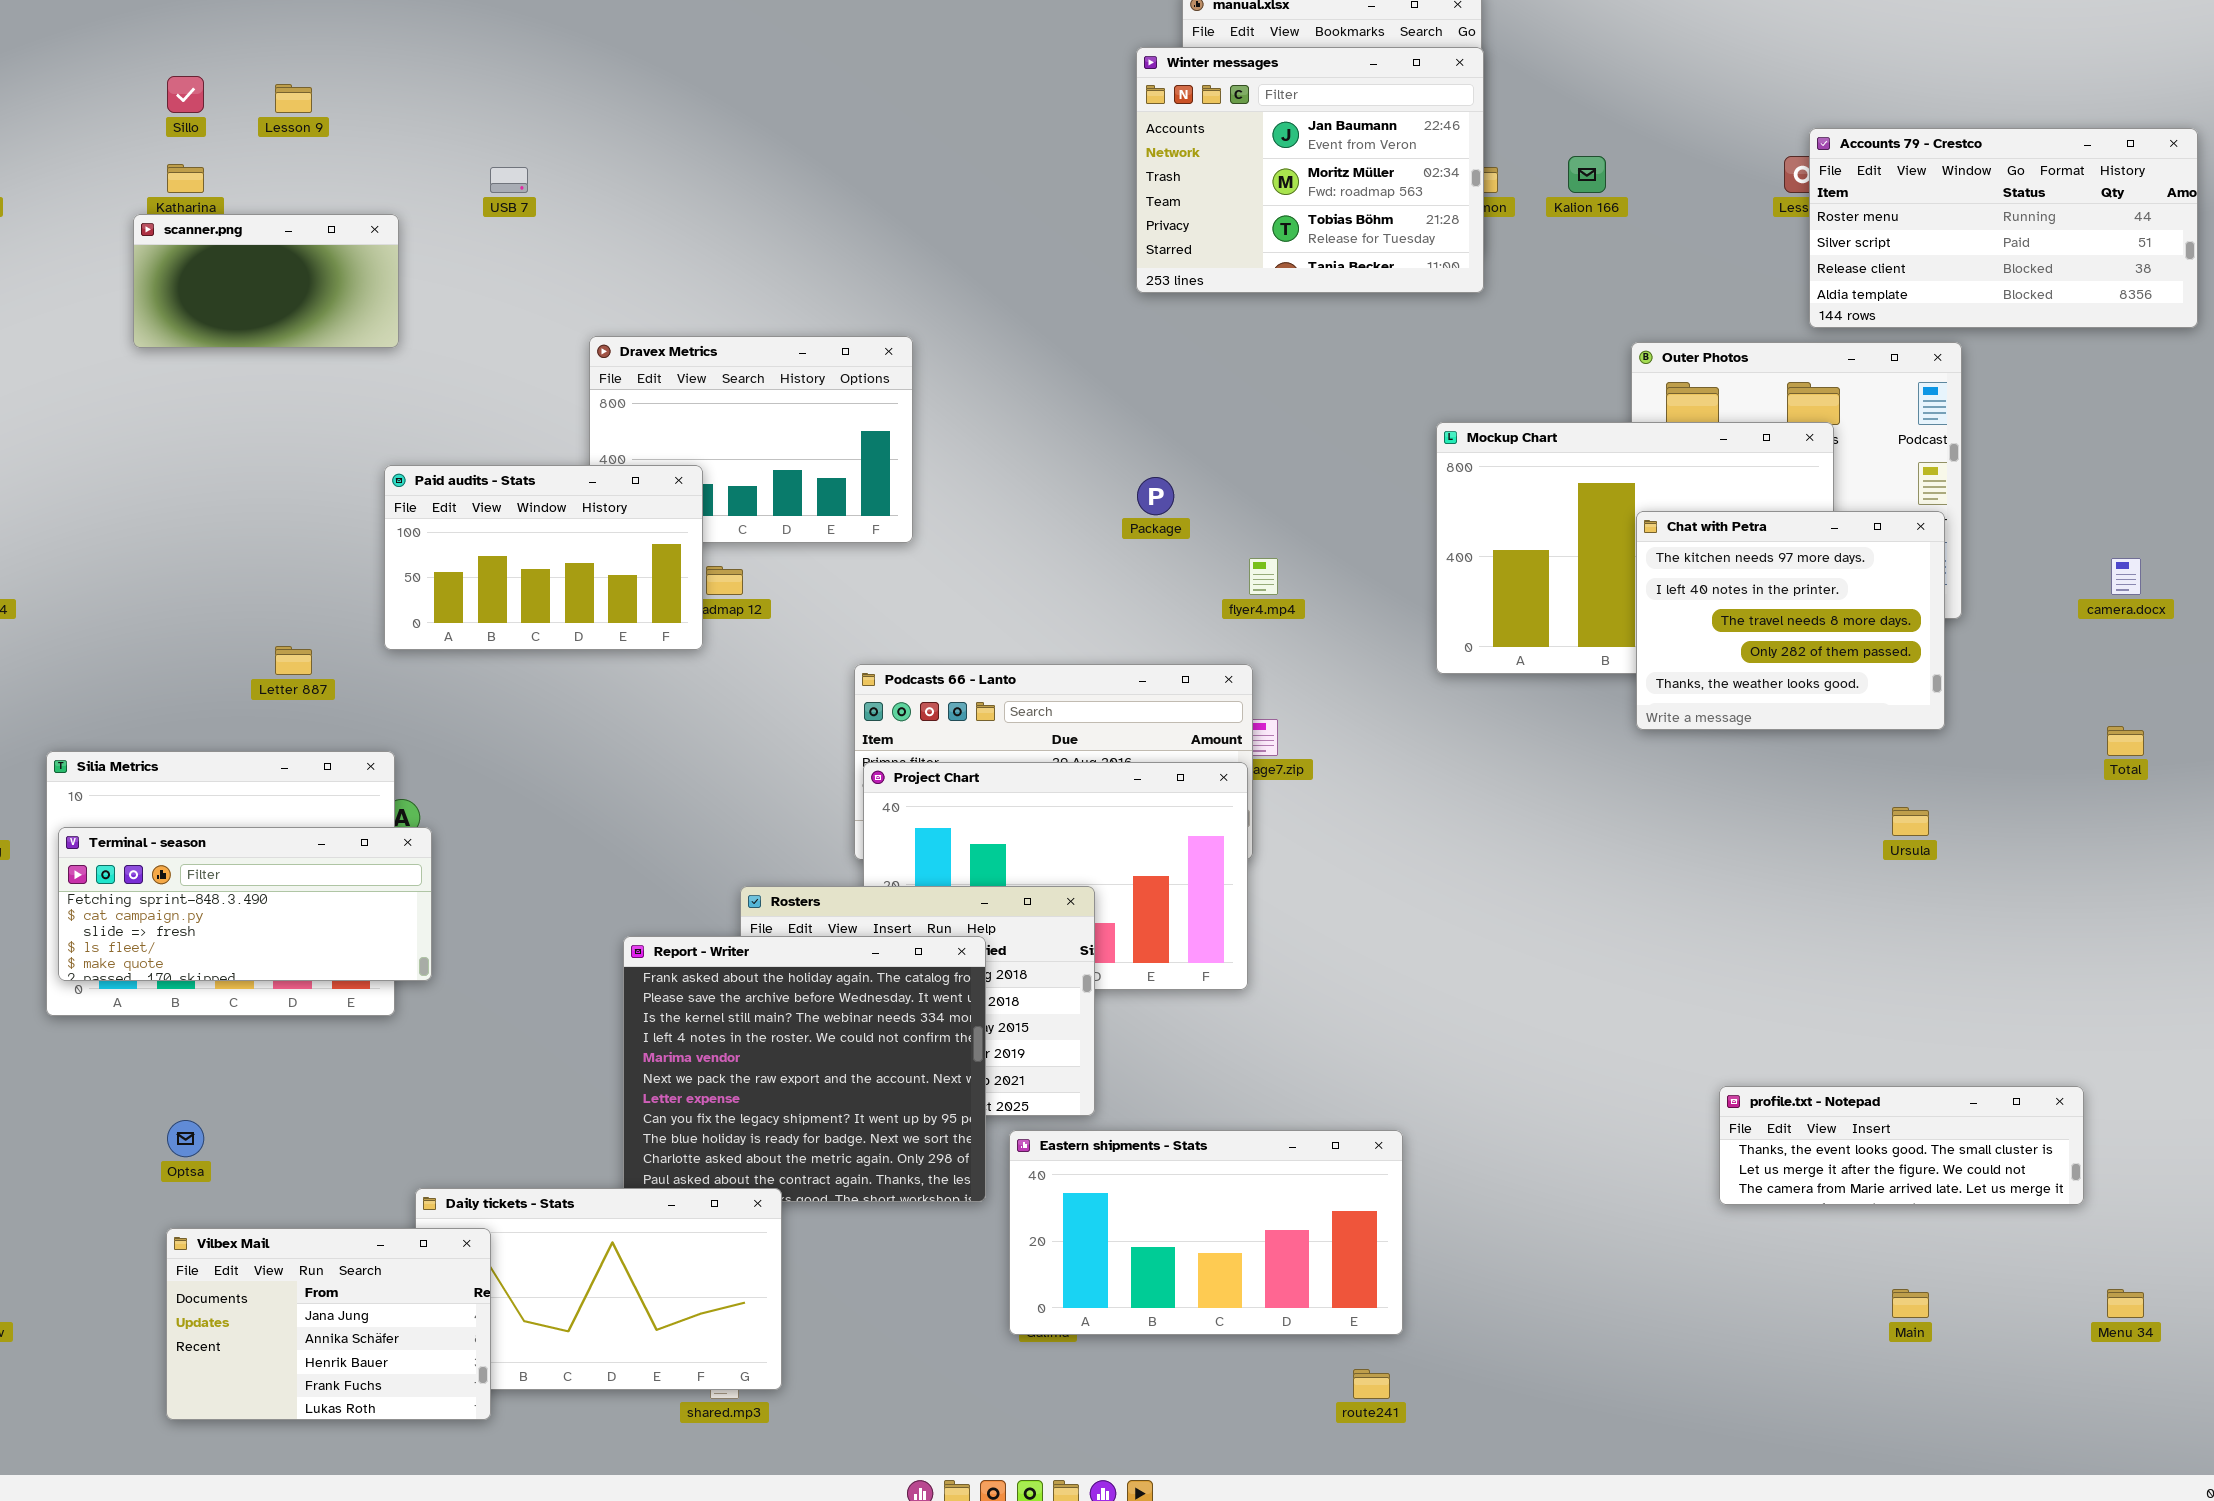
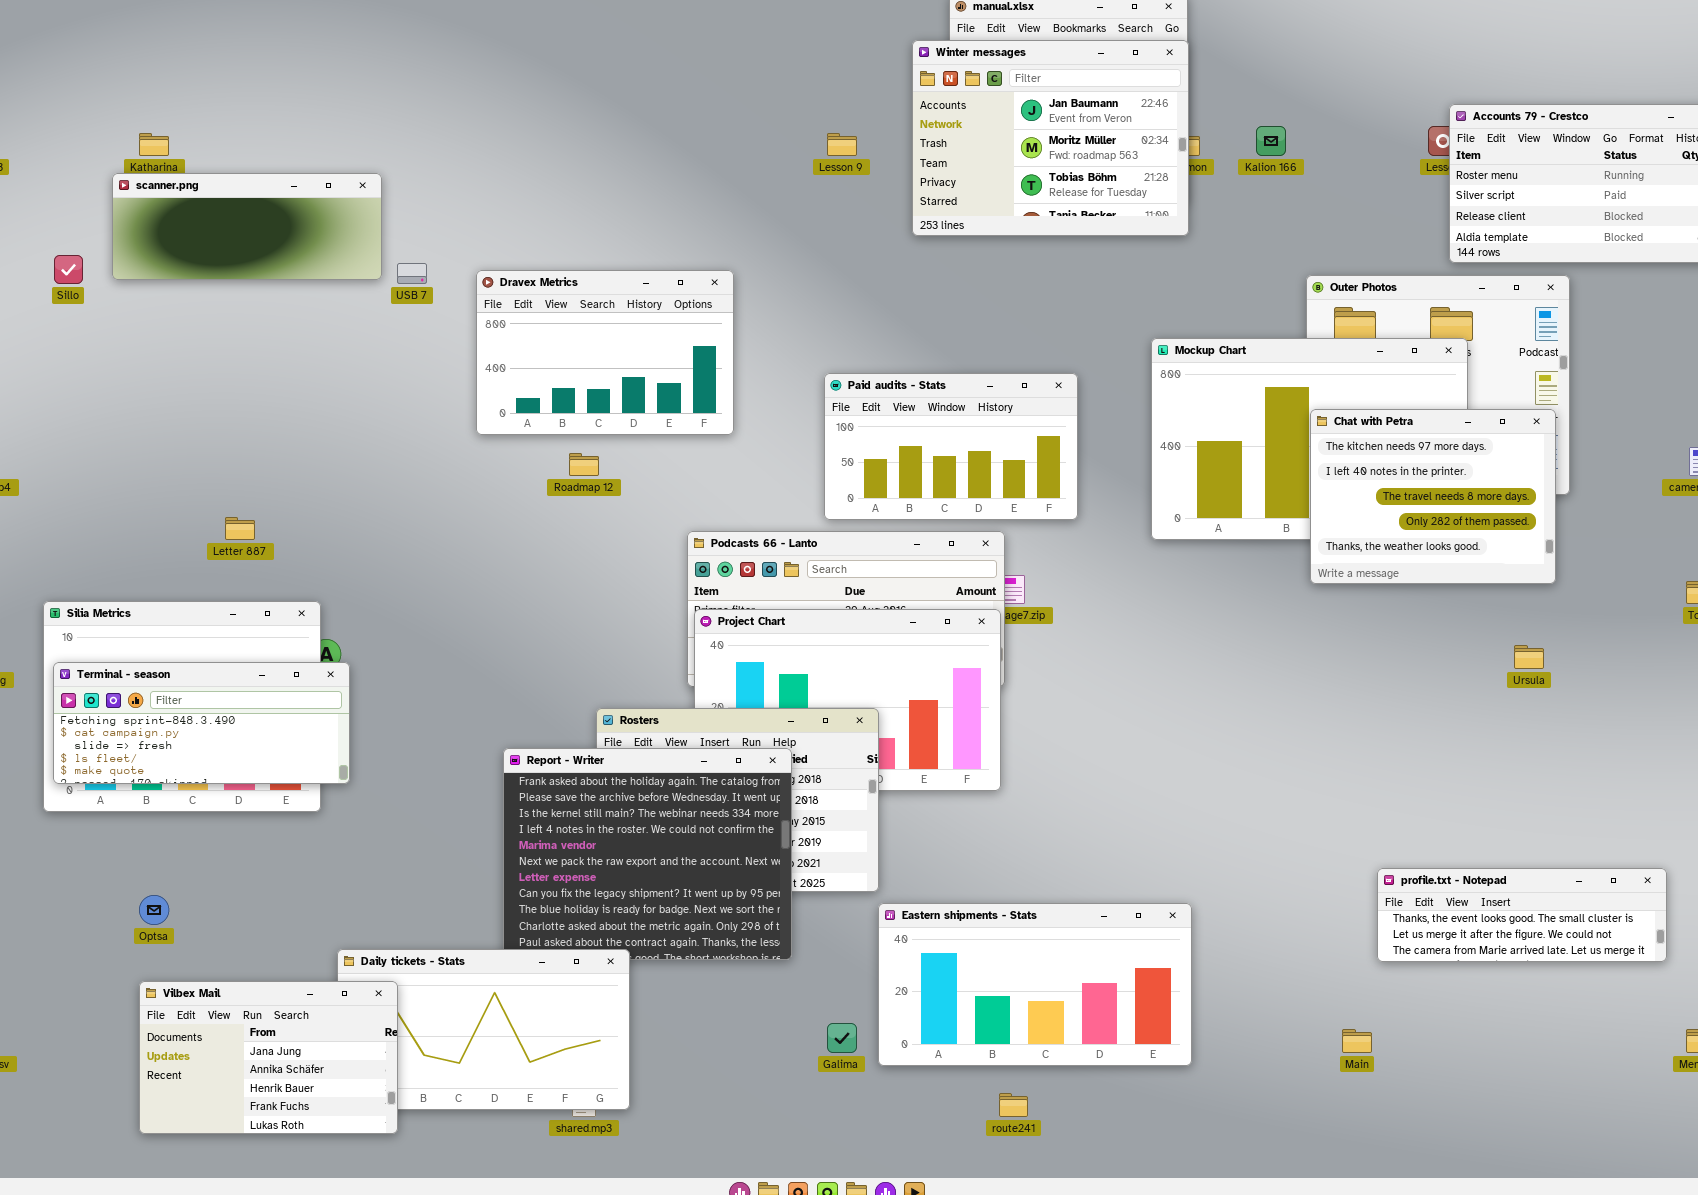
Sillo: [167,76,204,113] -> [54,255,83,284], moved
Lesson 9: [275,84,312,113] -> [827,133,857,156], moved
USB 7: [490,167,528,193] -> [397,263,427,284], moved
scanner.png: [133,214,399,348] -> [112,173,382,280], resized
Paid audits - Stats: [384,465,703,650] -> [824,373,1078,520], moved
Eastern shipments - Stats: [1009,1130,1403,1335] -> [878,903,1192,1066], moved
Main: [1892,1289,1929,1318] -> [1342,1029,1372,1053], moved
route241: [1353,1369,1390,1399] -> [999,1093,1028,1117], moved

